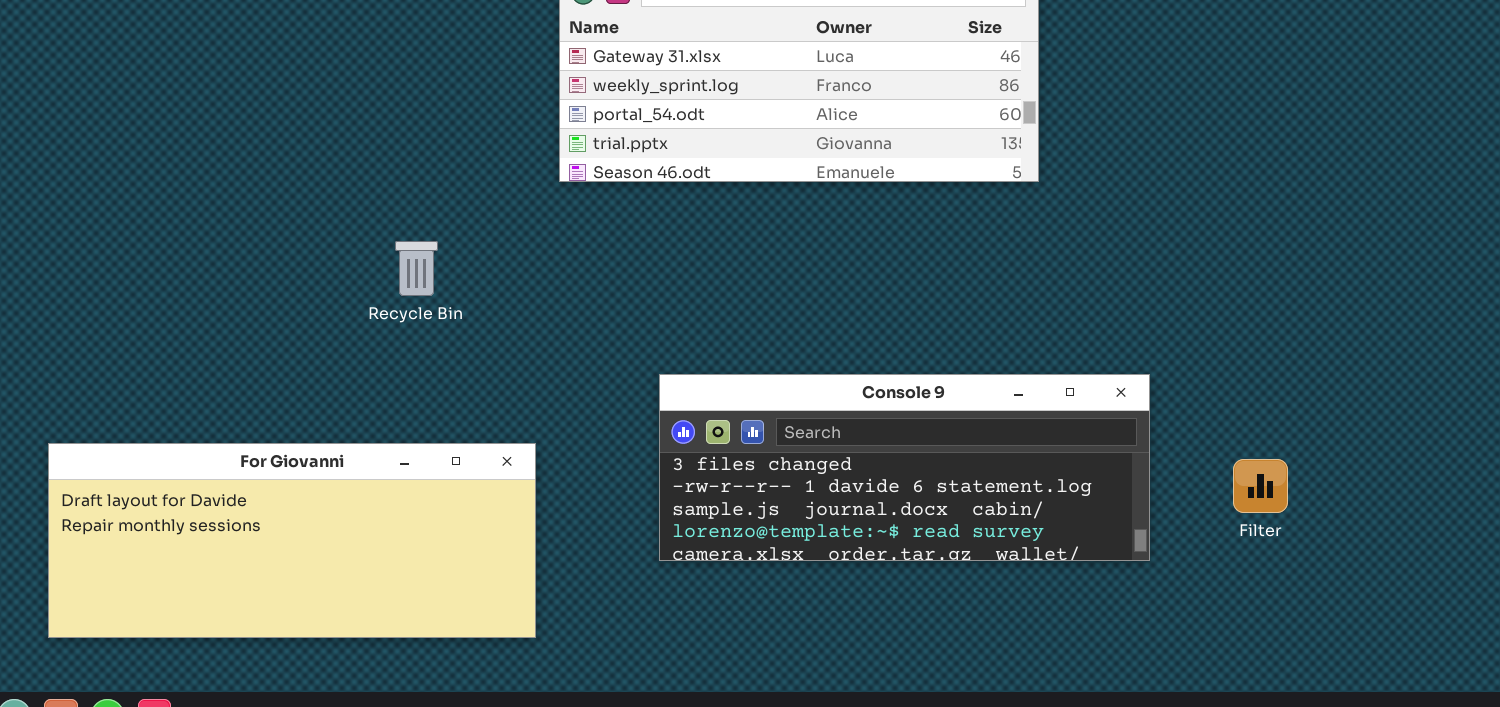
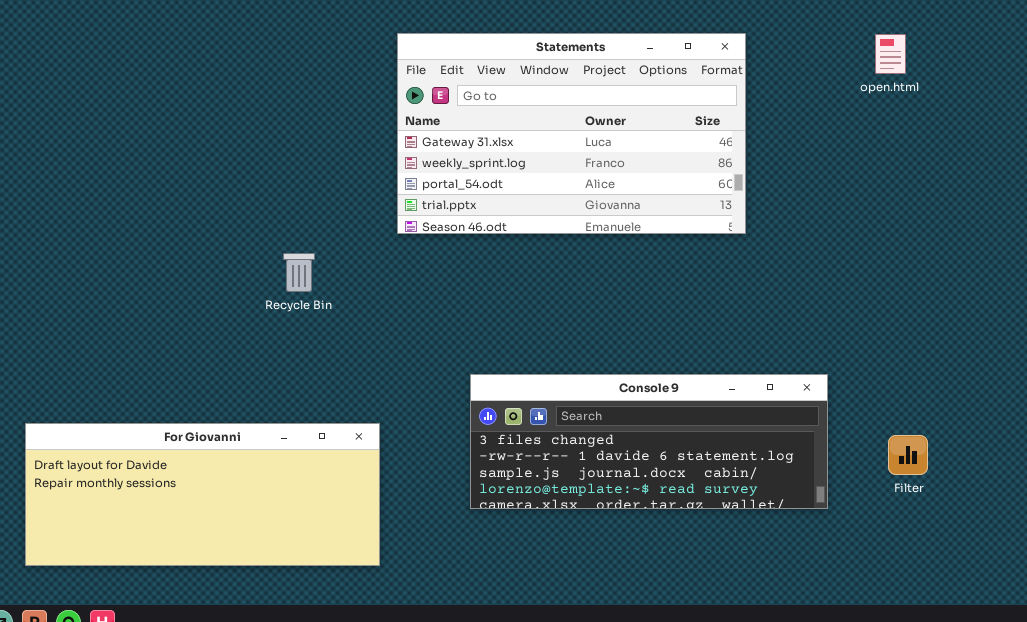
Recycle Bin: [395,241,438,296] -> [283,253,315,292], moved

